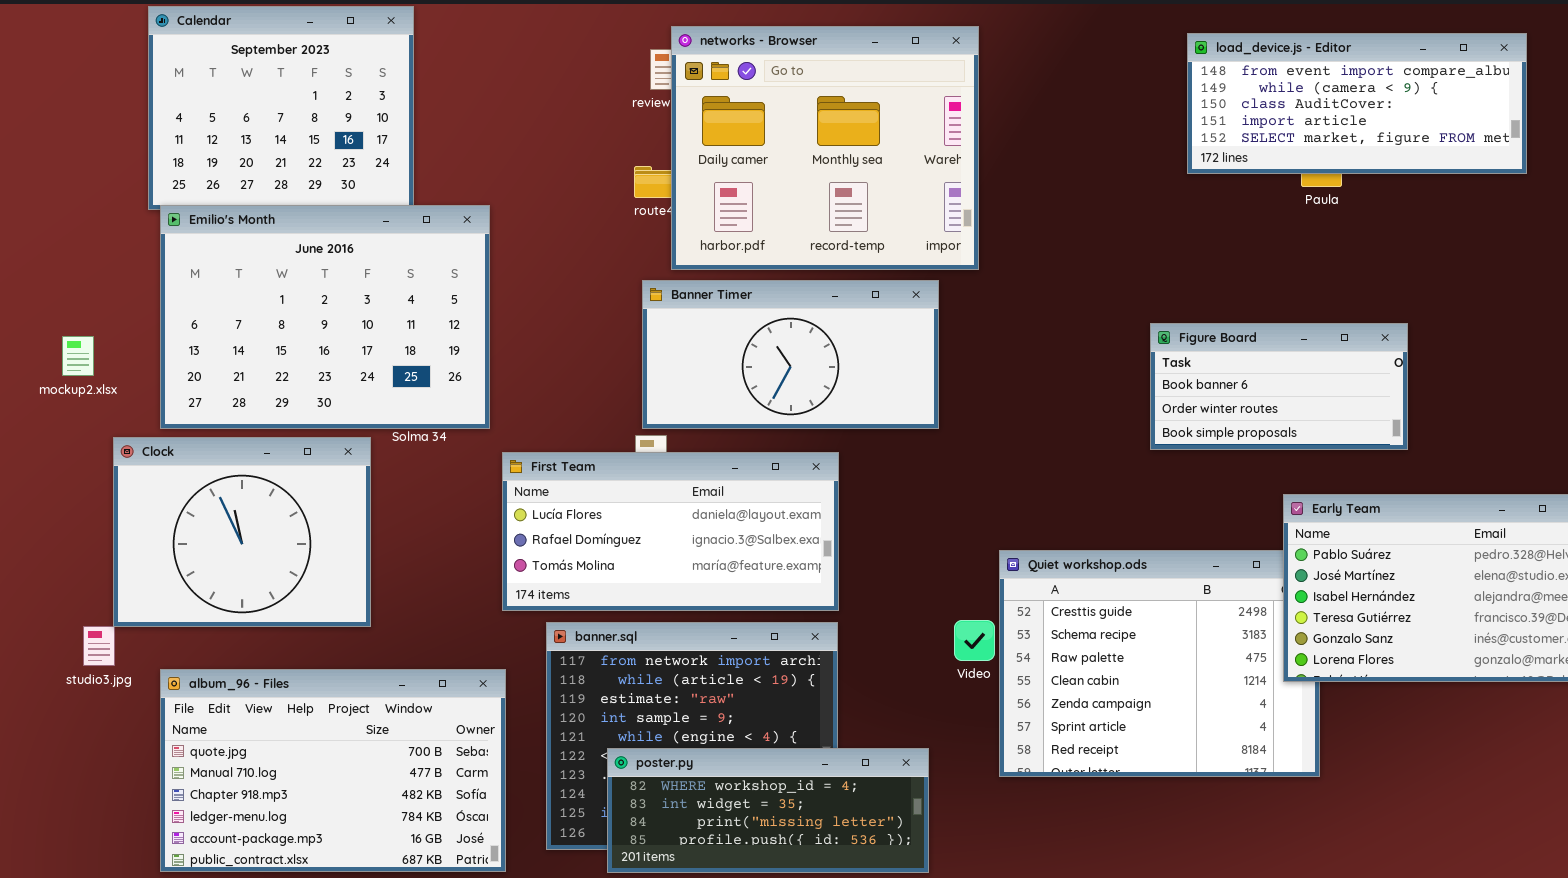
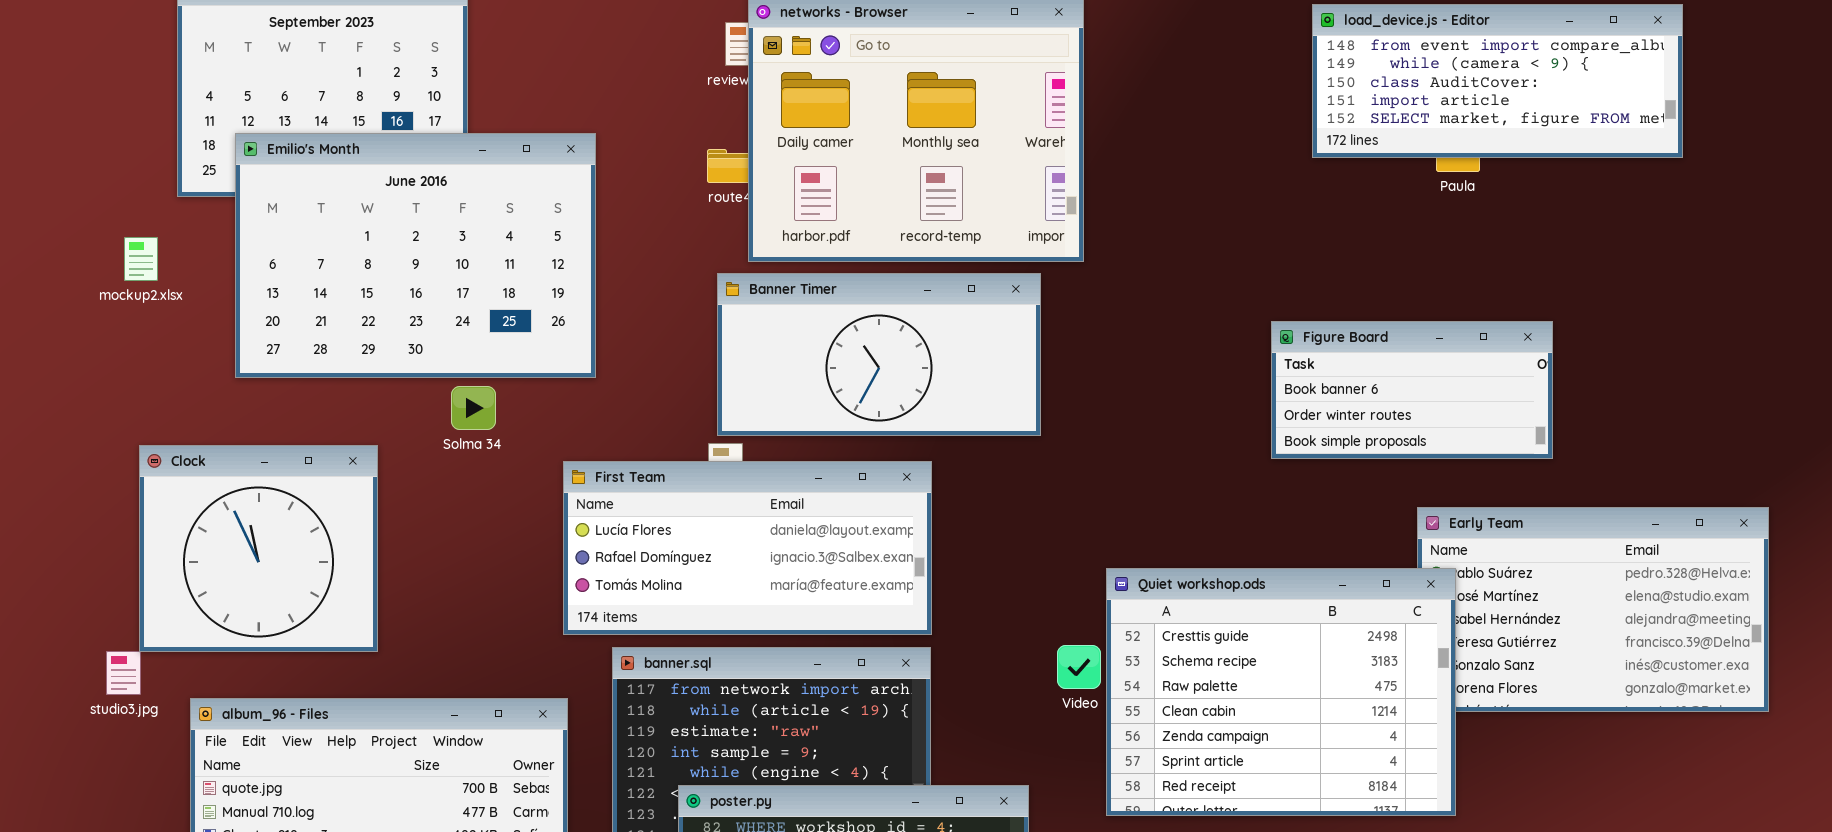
Emilio's Month: [160,205,490,429] -> [235,133,596,378], moved
mockup2.xlsx: [62,336,94,376] -> [124,237,158,281], moved
Clock: [113,437,371,627] -> [139,445,378,652], resized
Quiet workshop.ods: [999,550,1320,777] -> [1106,568,1456,816], raised

